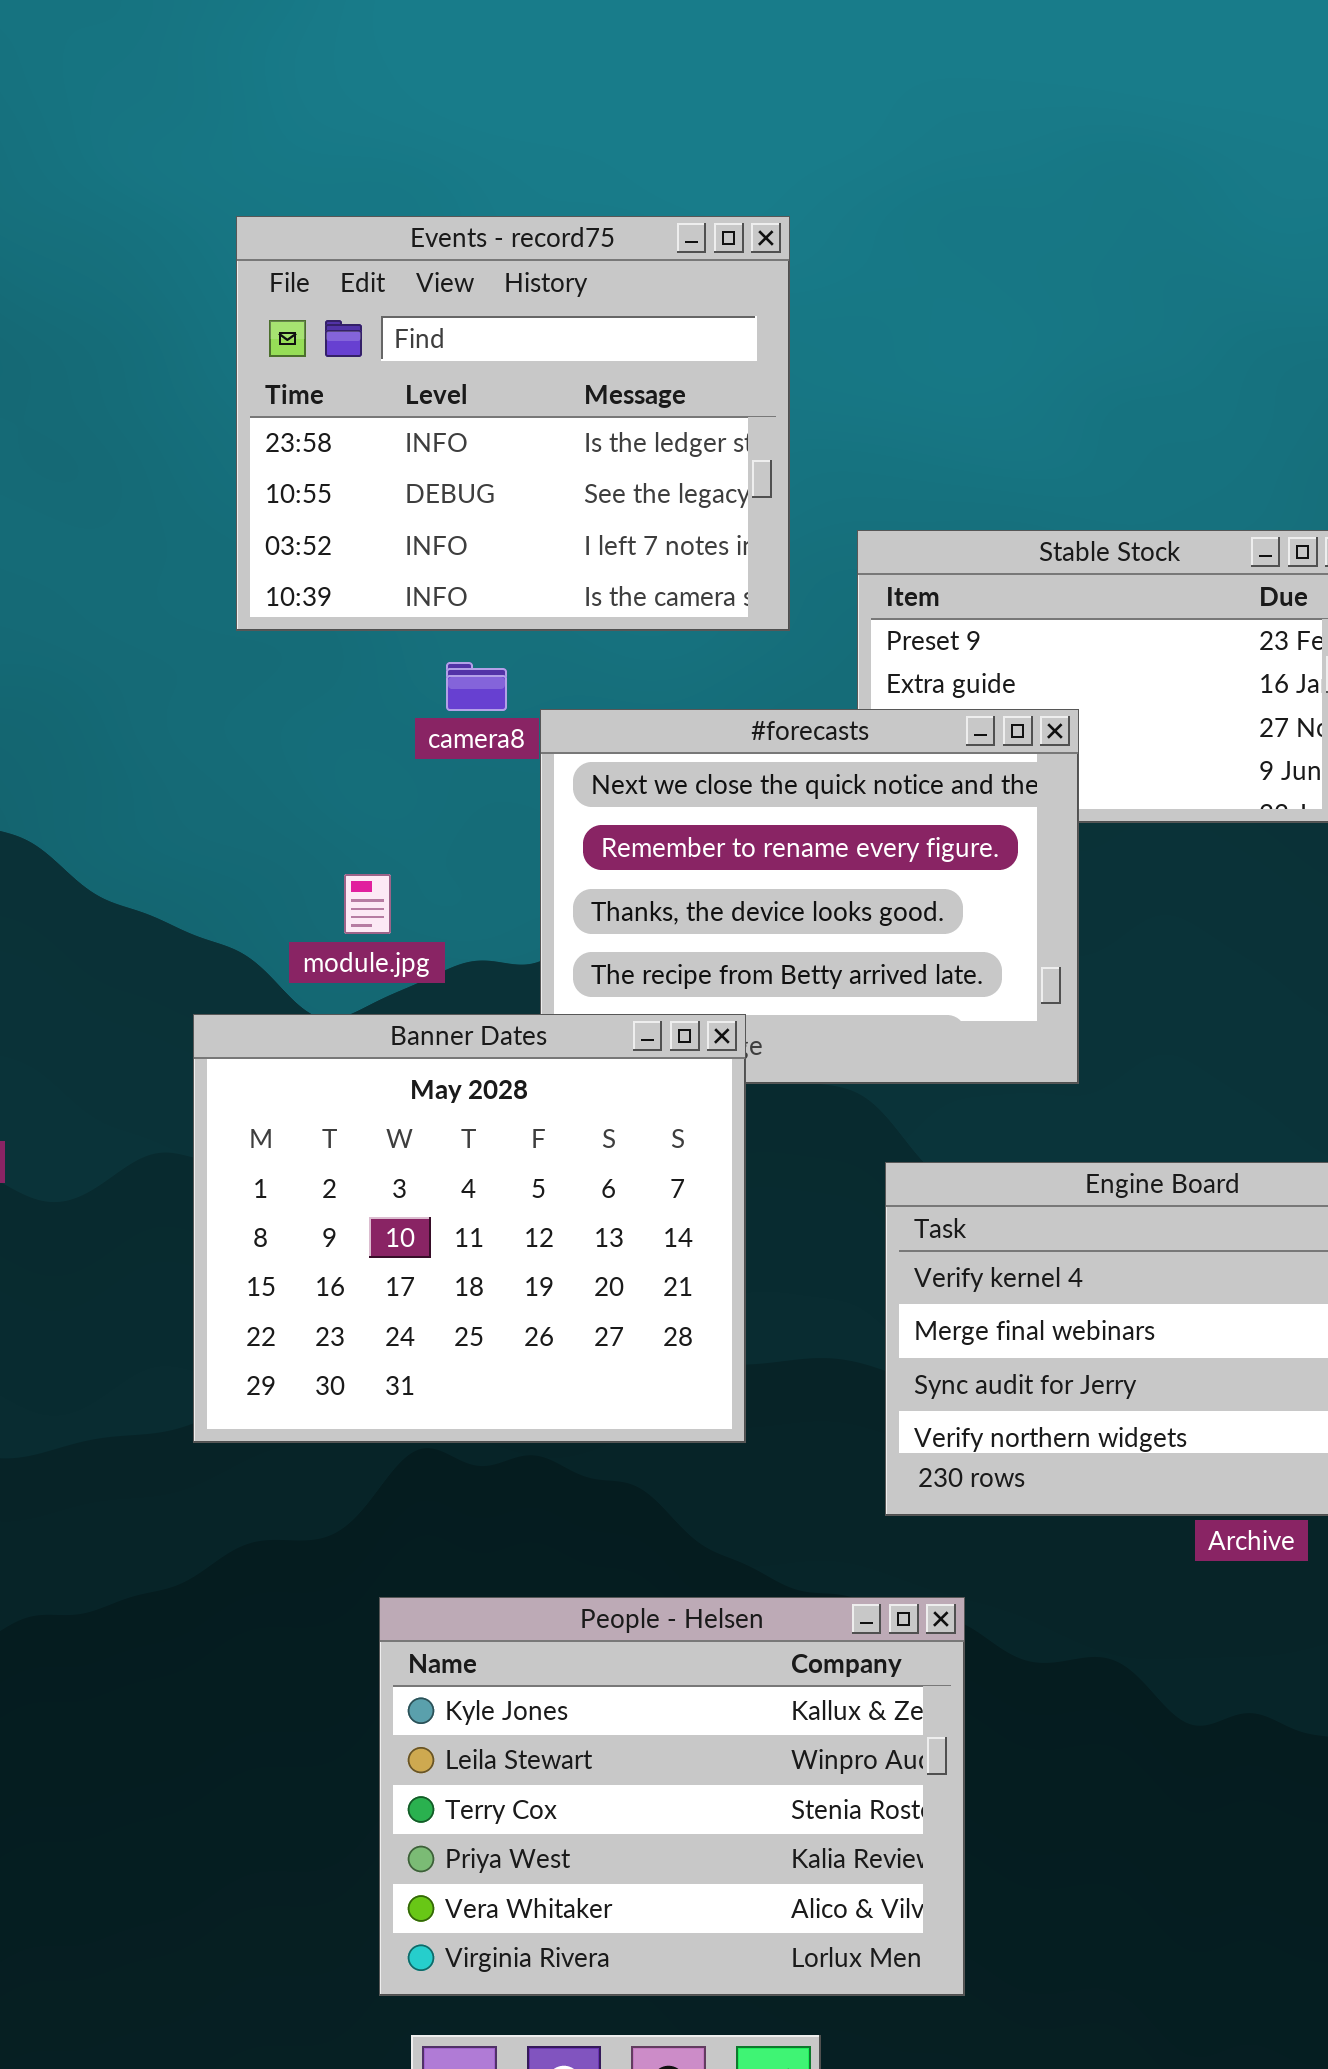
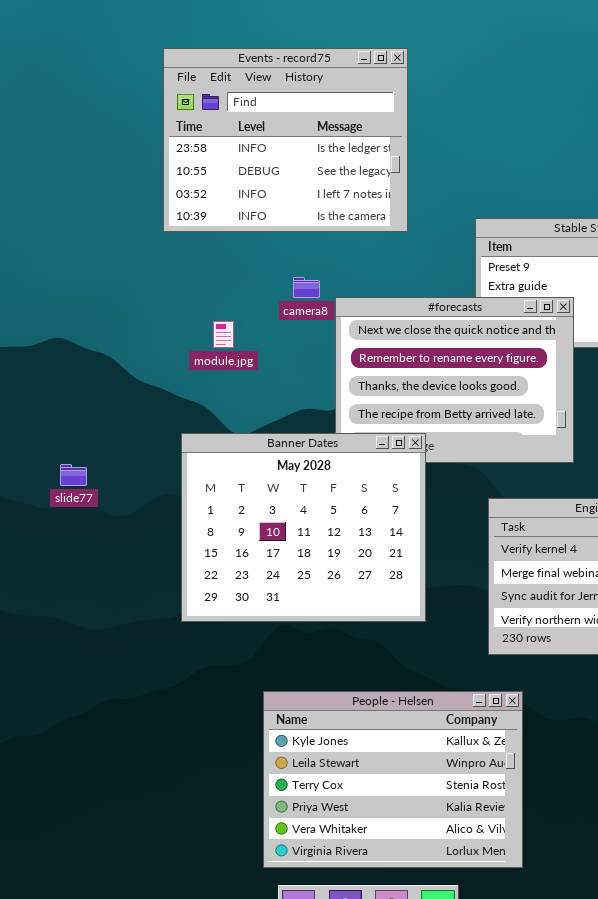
Events - record75: [236,216,790,631] -> [163,48,408,232], moved
module.jpg: [344,874,391,934] -> [213,321,234,348], moved

